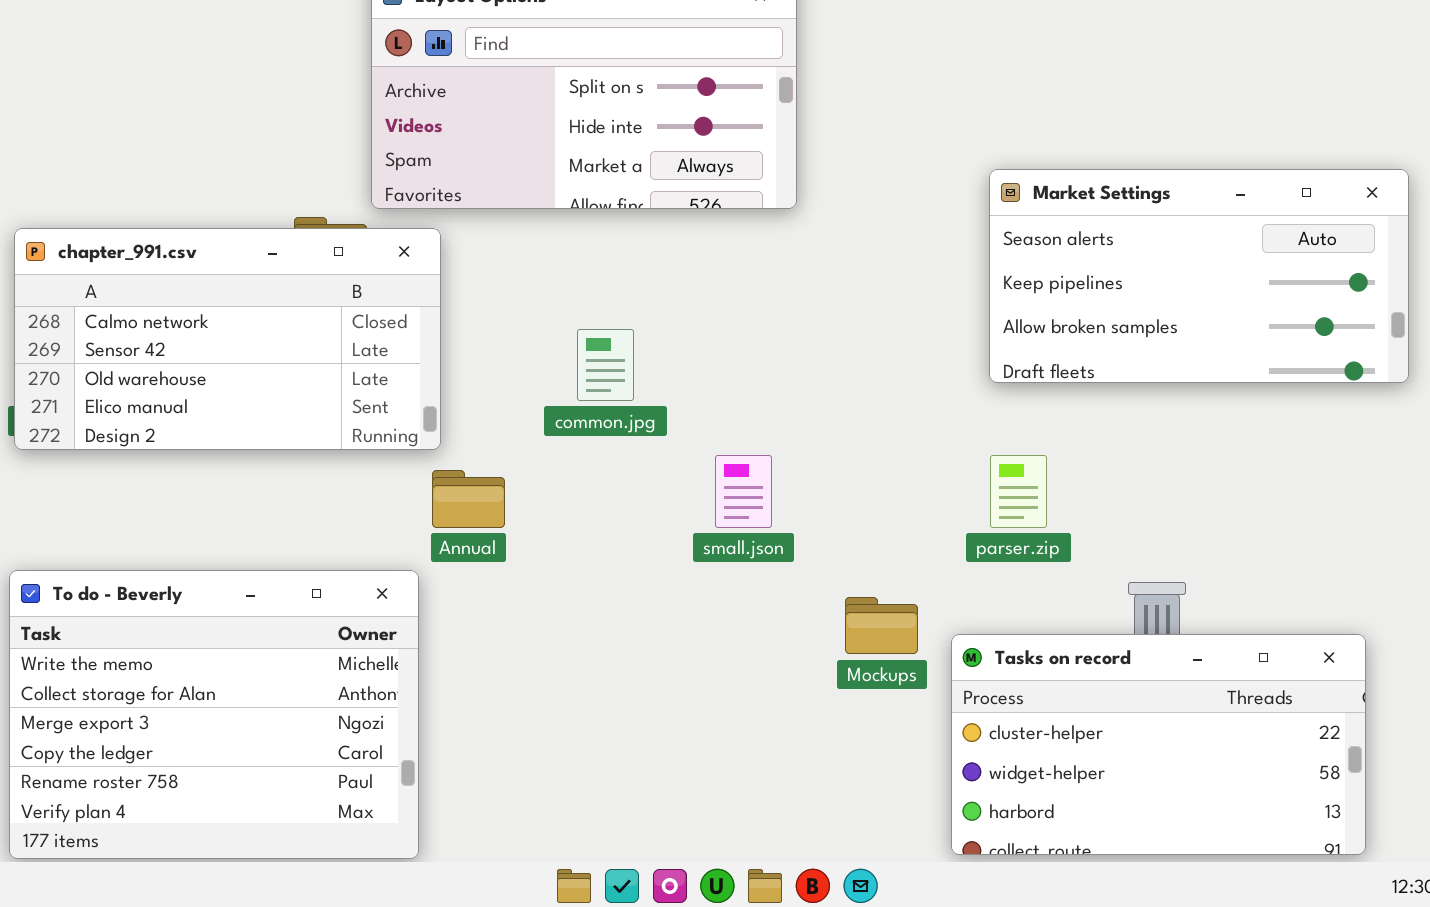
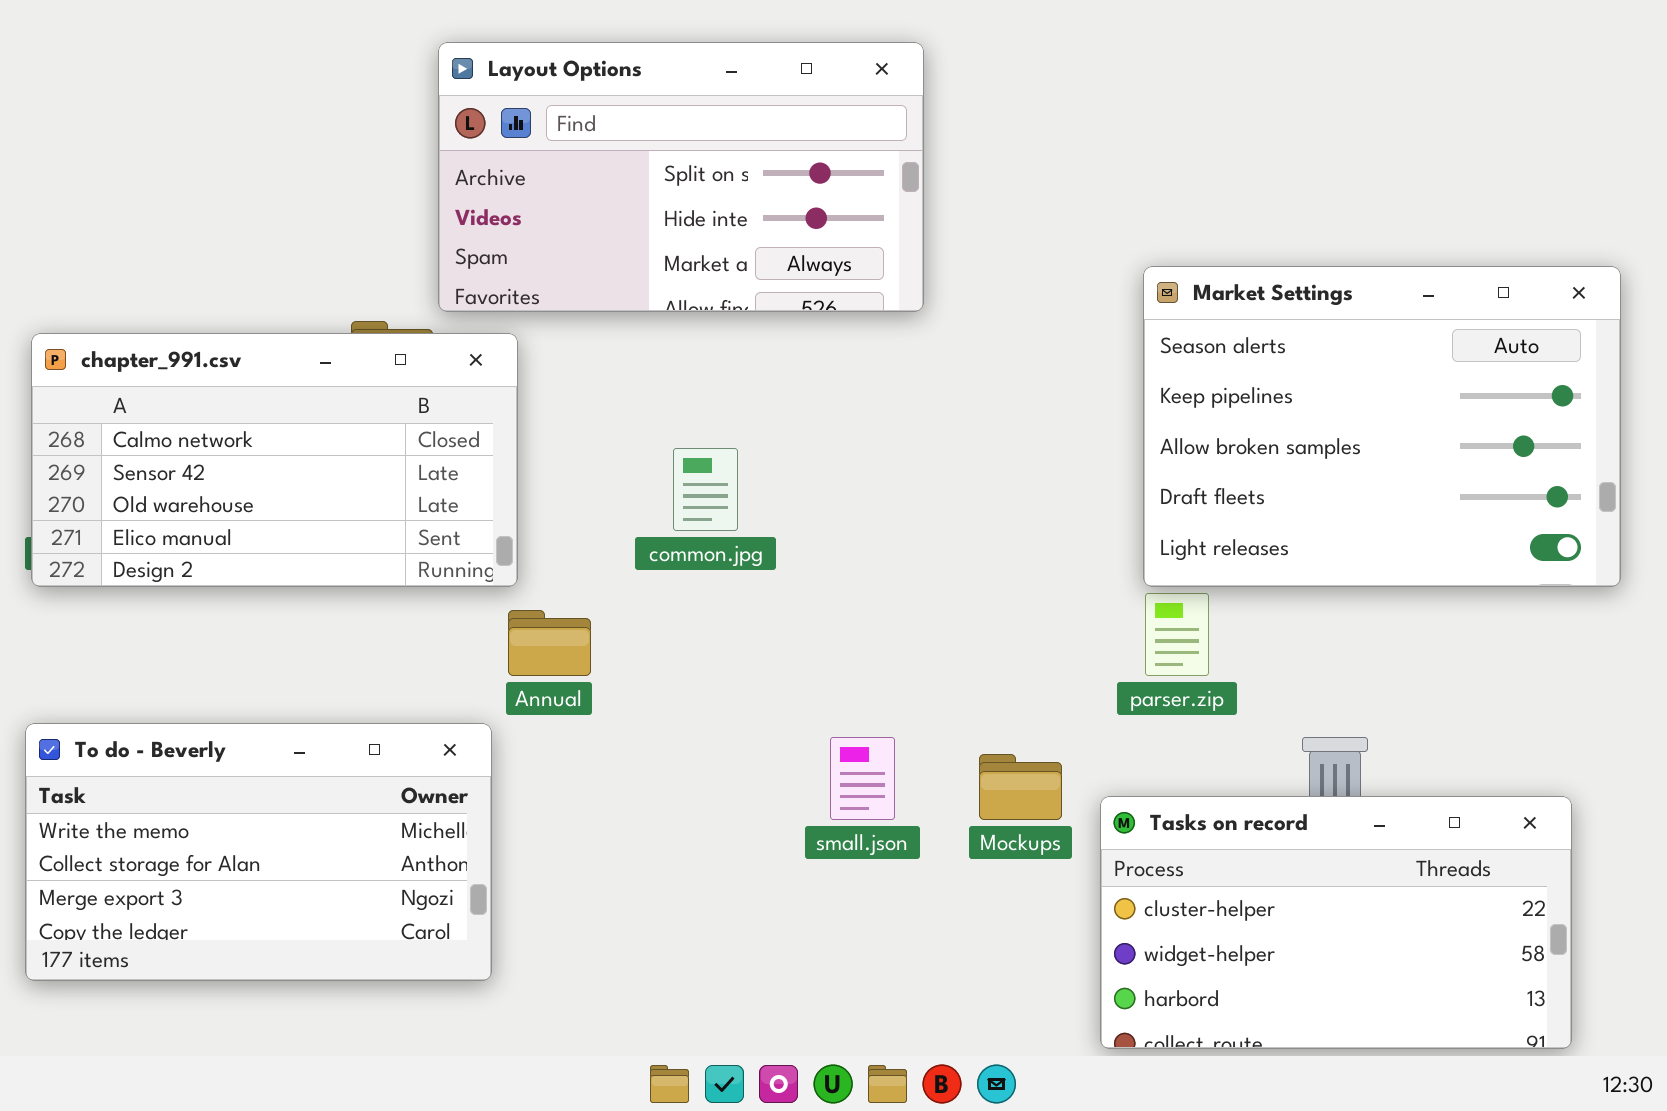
Market Settings: [989,169,1409,383] -> [1143,266,1621,587], resized
small.json: [715,455,772,528] -> [830,737,895,820], moved
To do - Beverly: [9,570,419,859] -> [25,723,492,981], resized

